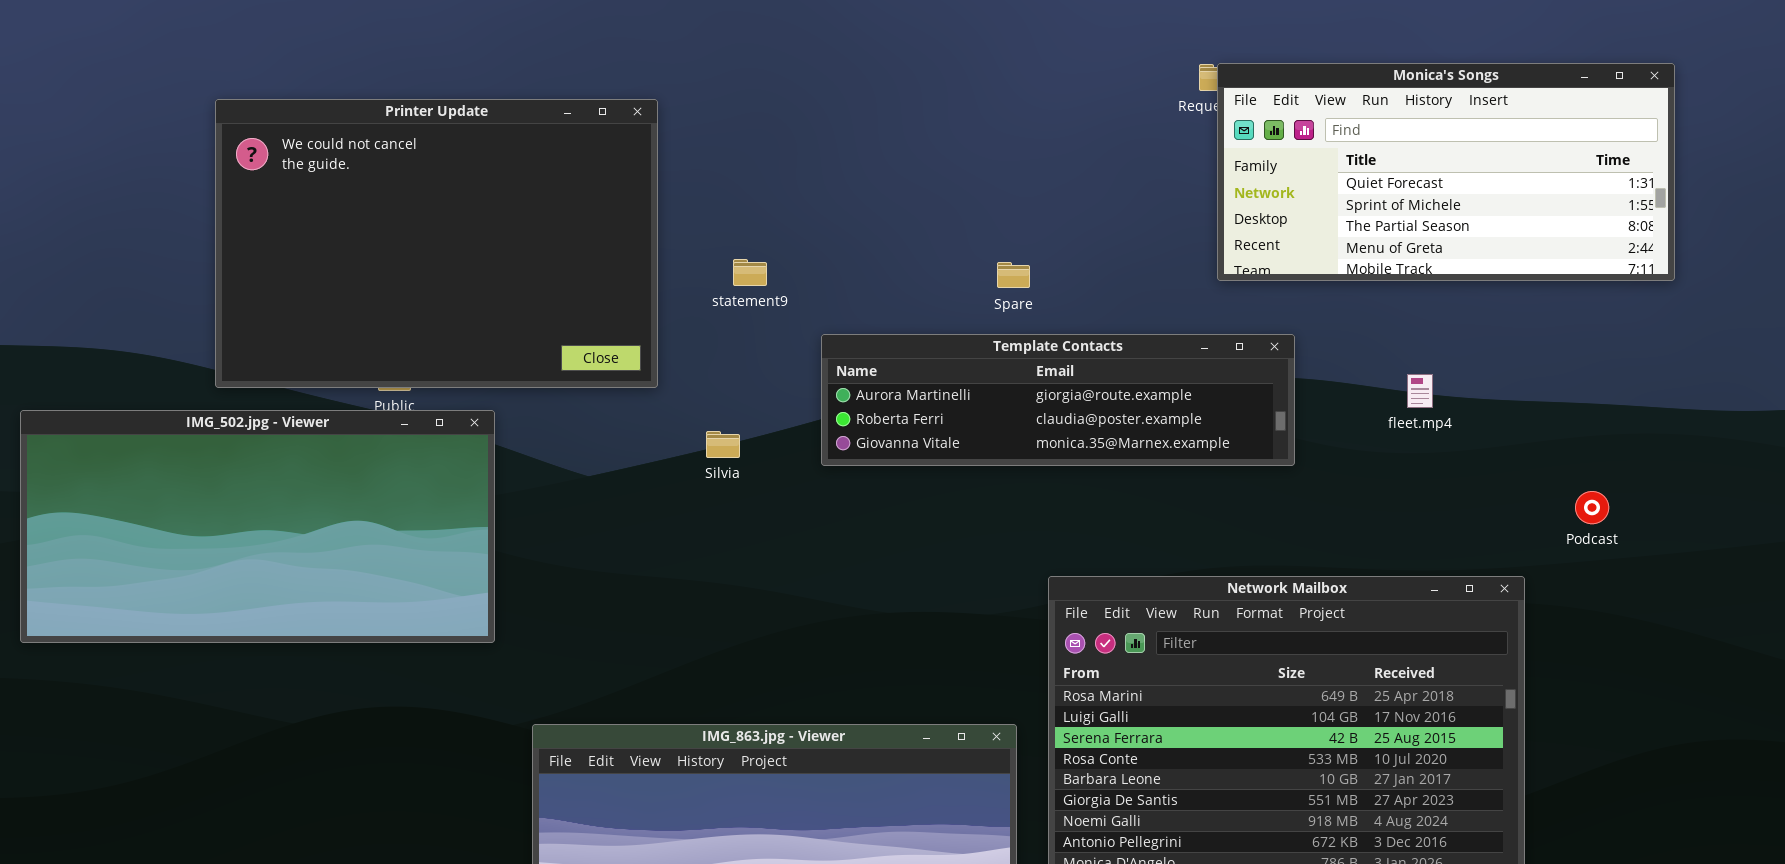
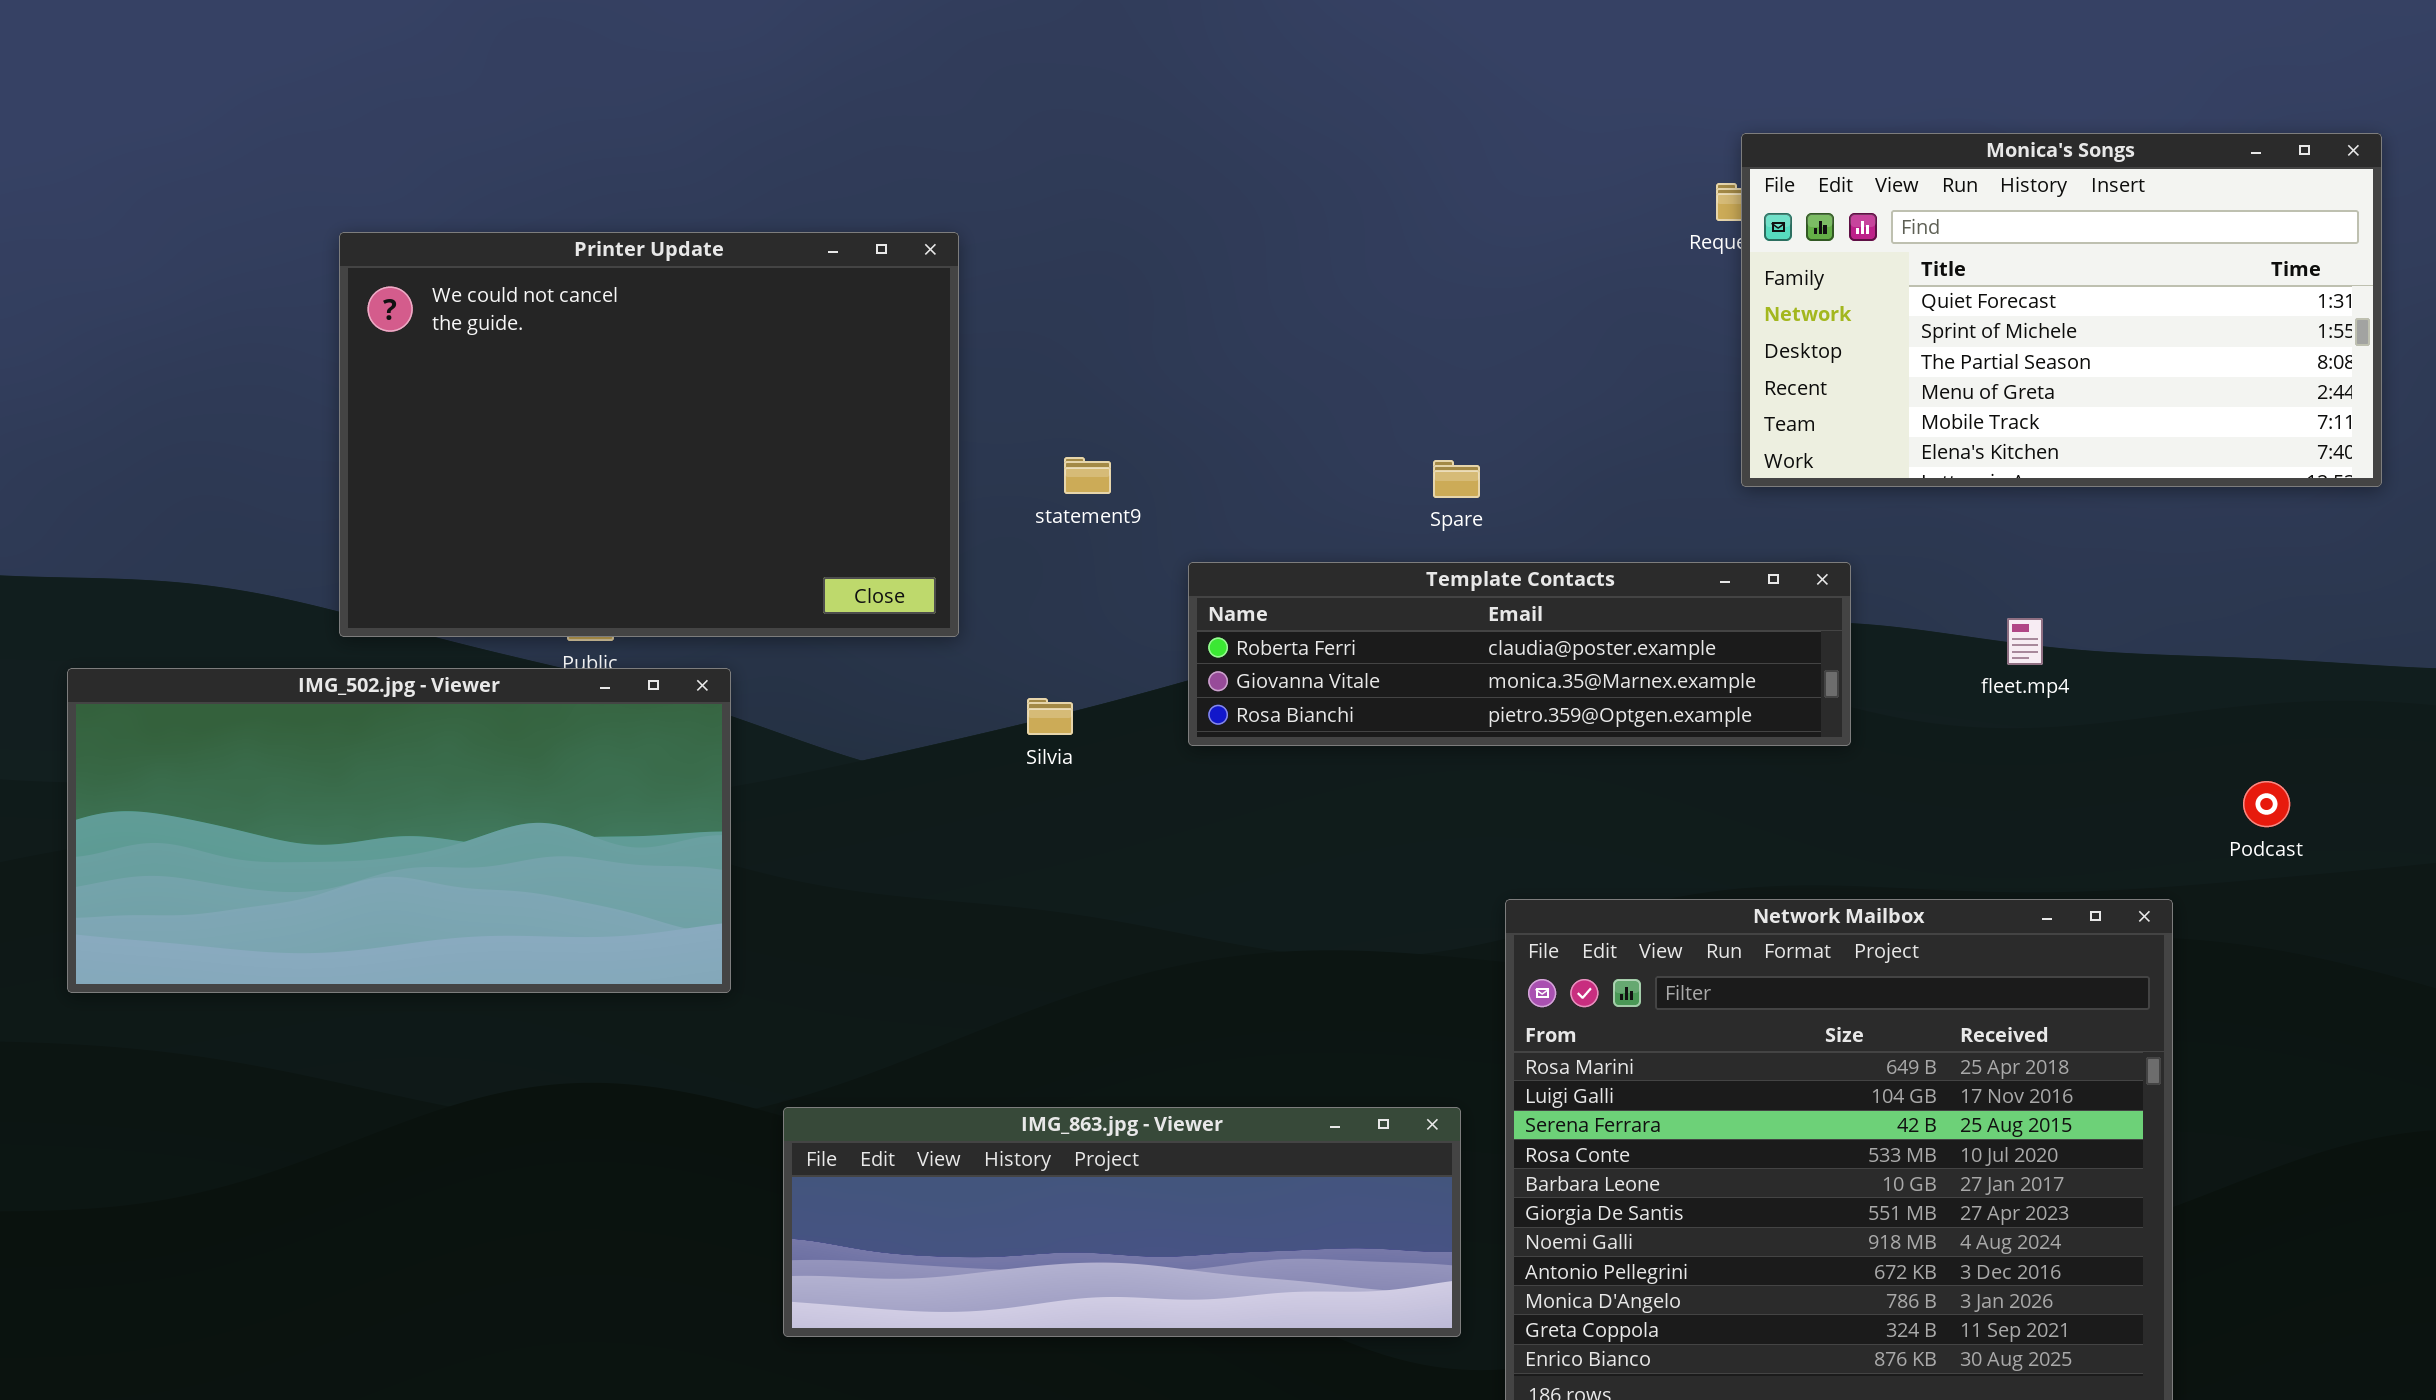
Monica's Songs: [1217,63,1675,281] -> [1741,133,2382,487], resized
Template Contacts: [821,334,1295,466] -> [1188,562,1851,746], scrolled down 1 row

